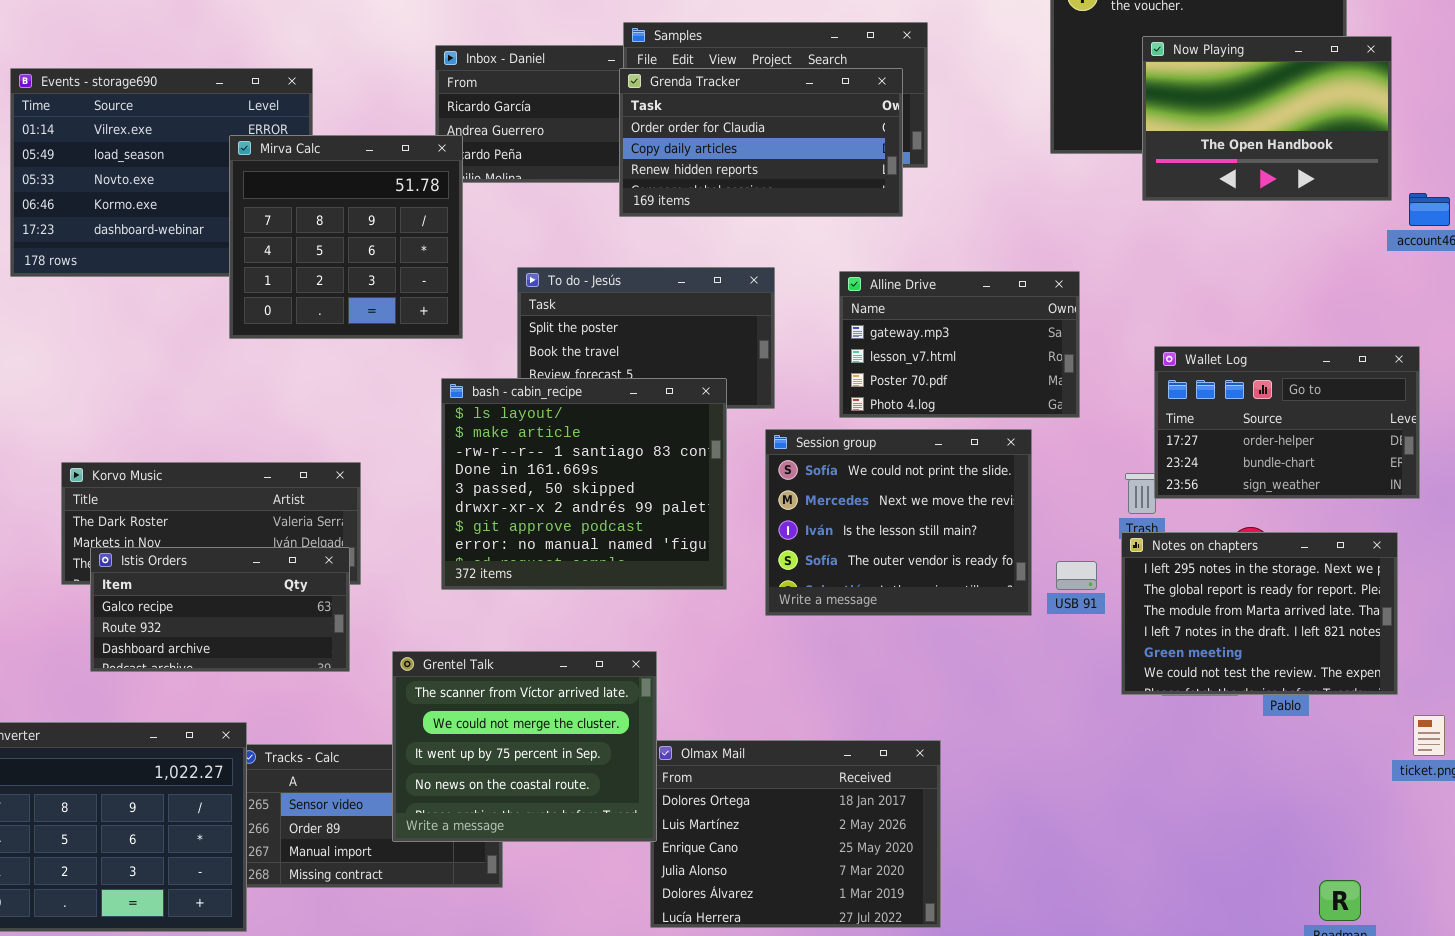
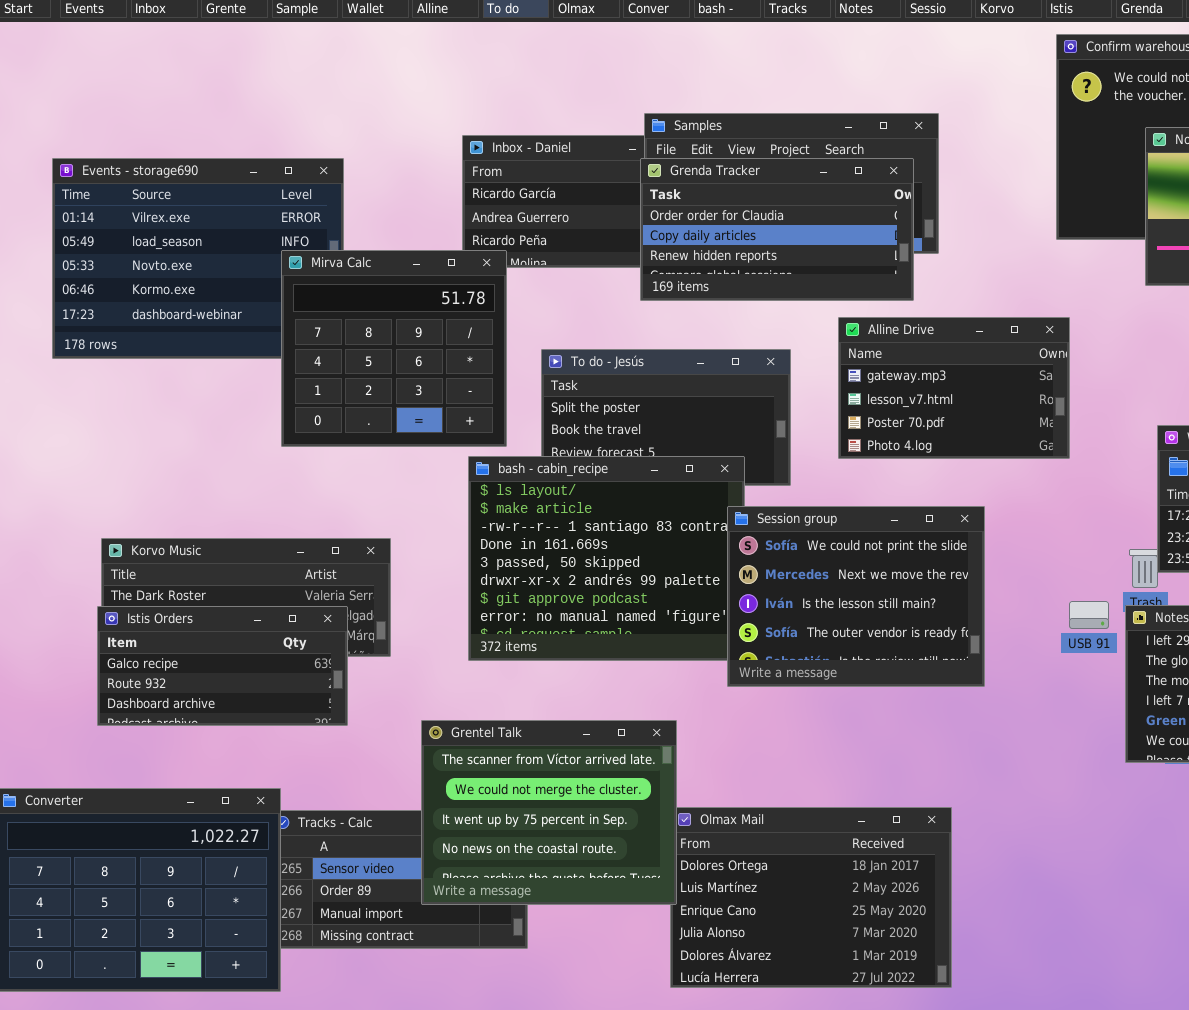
Mirva Calc: [229,135,463,339] -> [281,250,507,447], moved
Alline Drive: [839,271,1080,418] -> [838,317,1070,459], moved
Session group: [765,429,1032,616] -> [727,506,985,687], moved
Istis Orders: [90,547,350,672] -> [97,606,348,726], moved
USB 91: [1056,561,1097,590] -> [1069,601,1109,629], moved

